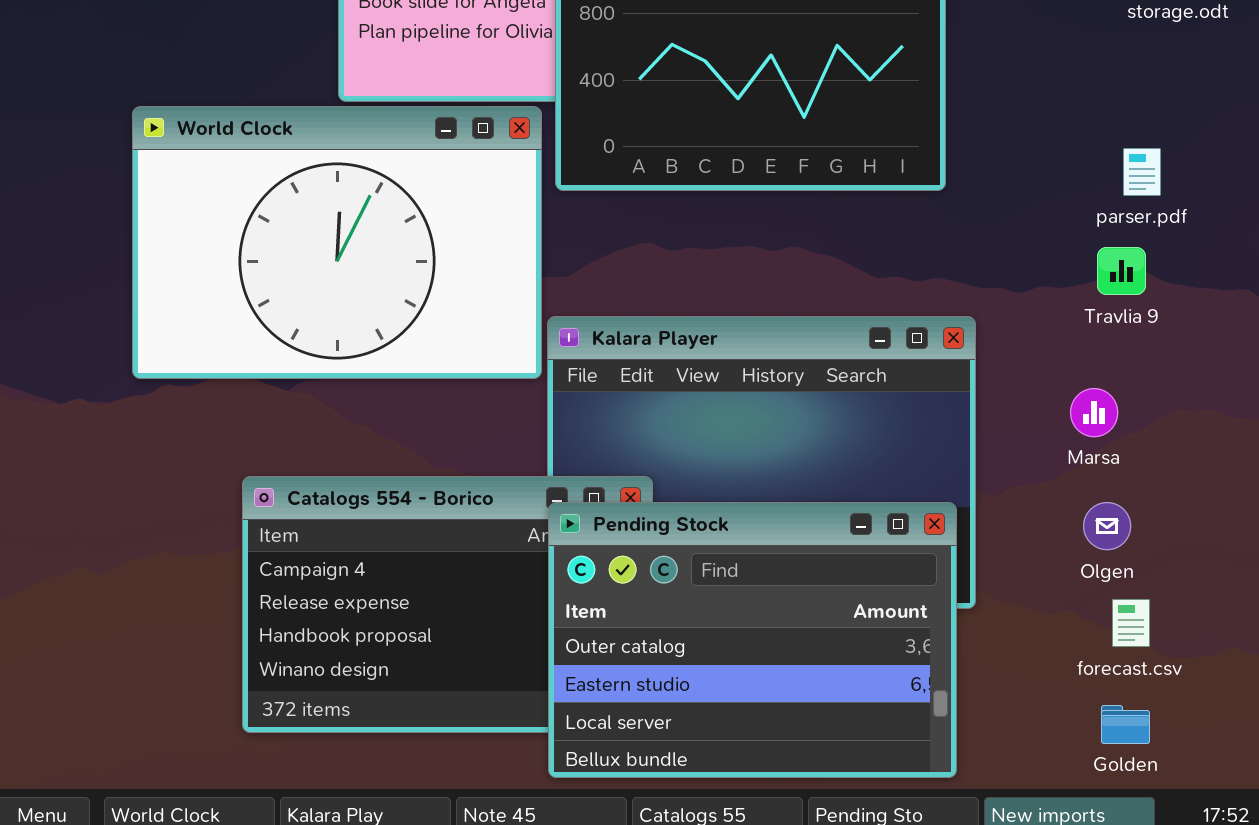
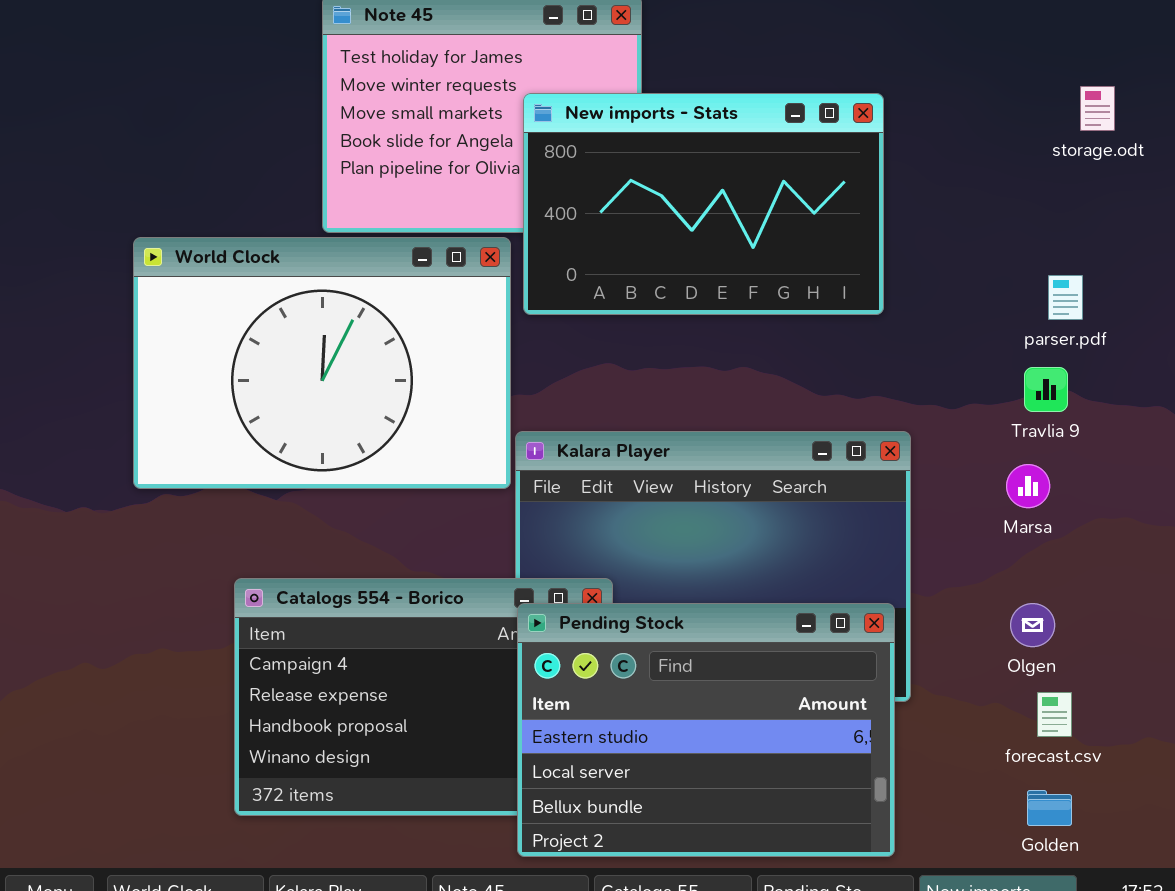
Marsa: [1070,388,1118,437] -> [1006,464,1050,508], moved
Pending Stock: [548,502,957,778] -> [517,603,895,857], scrolled down 1 row

